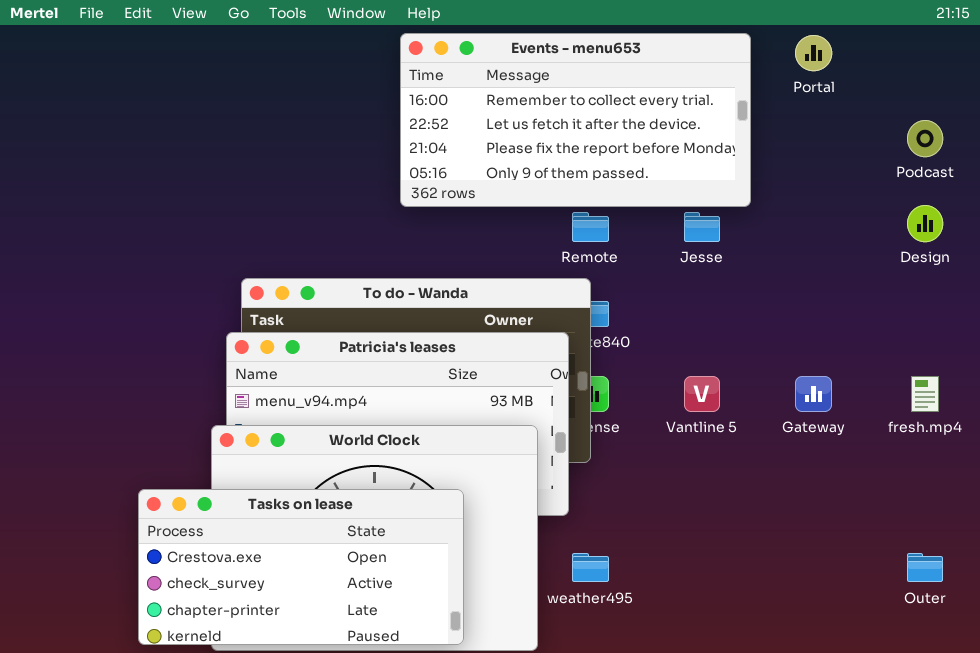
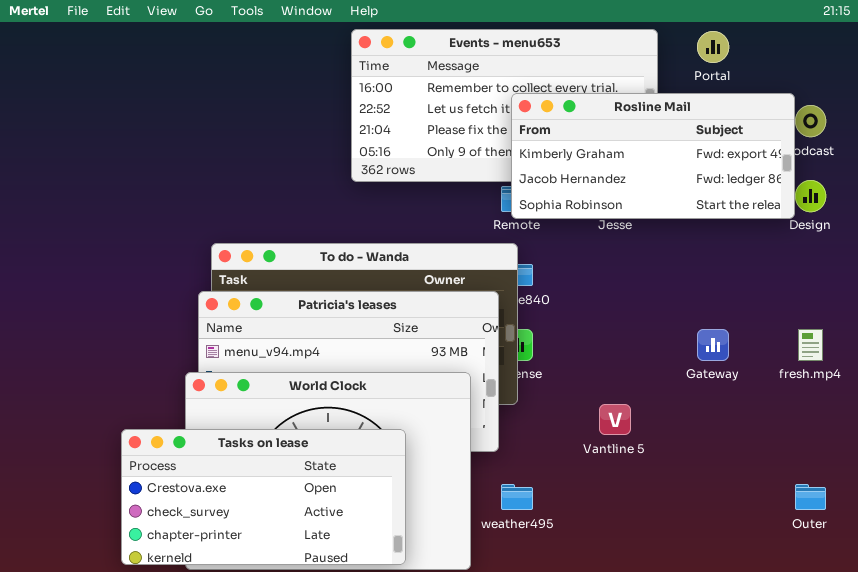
Rosline Mail: none -> [511,93,795,219], opened
Vantline 5: [684,376,720,412] -> [599,404,631,435], moved

